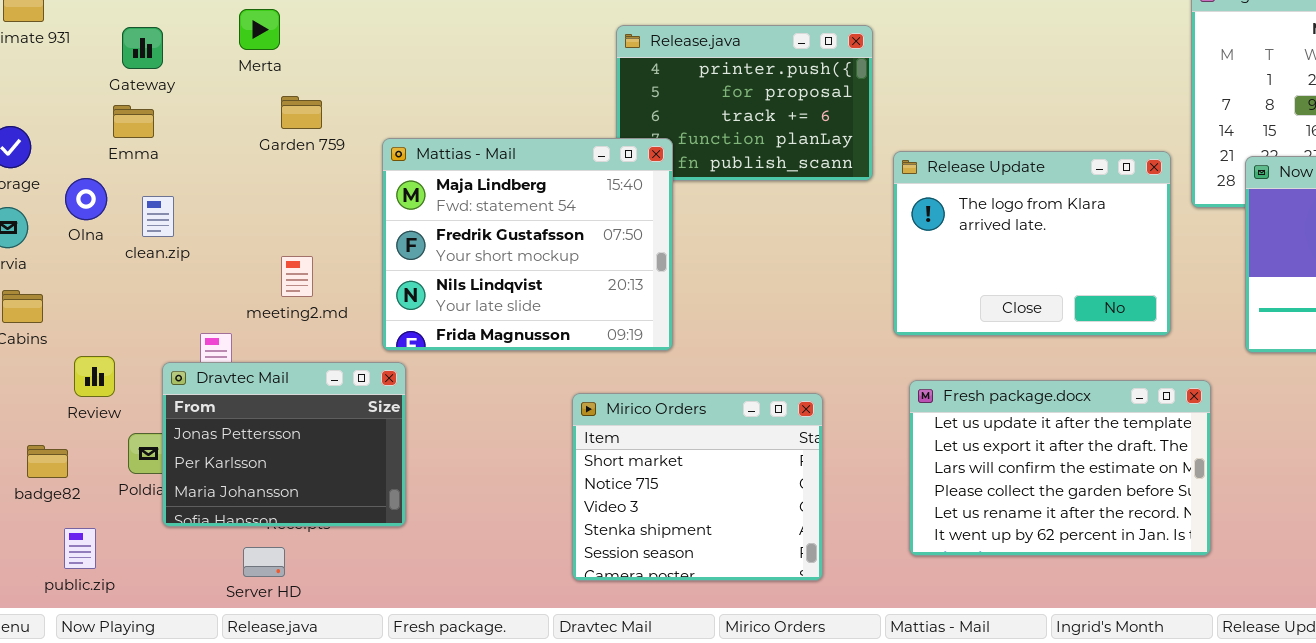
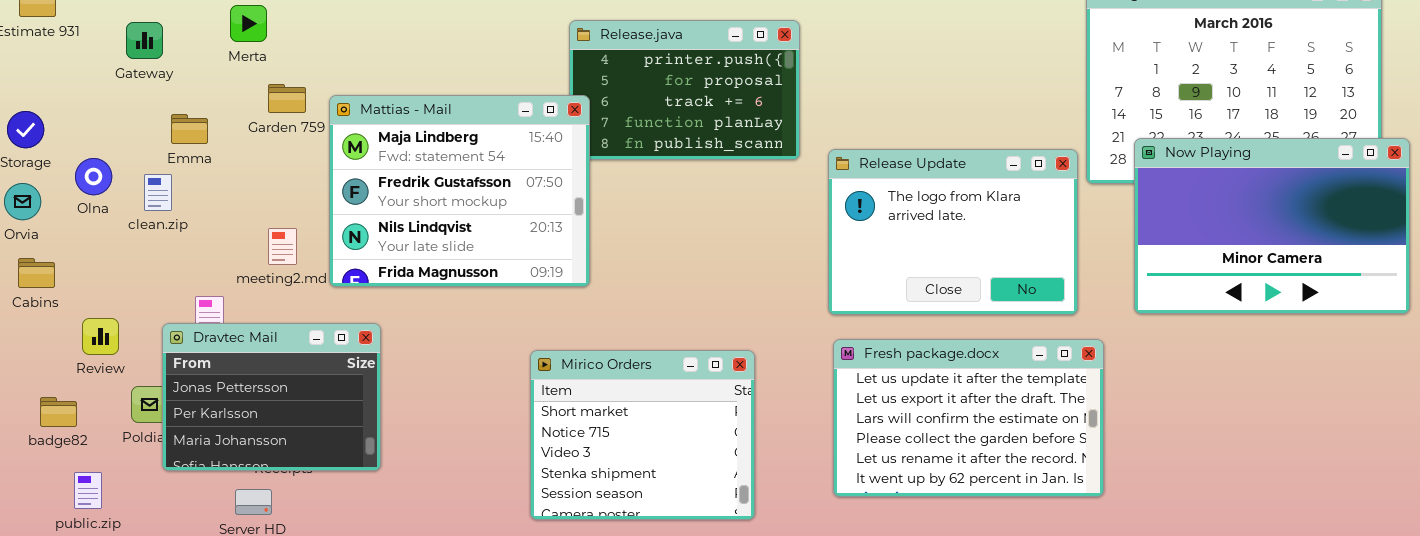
Emma: [113,105,154,138] -> [171,114,208,144], moved
Mattias - Mail: [382,138,673,351] -> [329,95,590,287], moved
Release Update: [893,151,1171,336] -> [828,149,1078,315], moved

